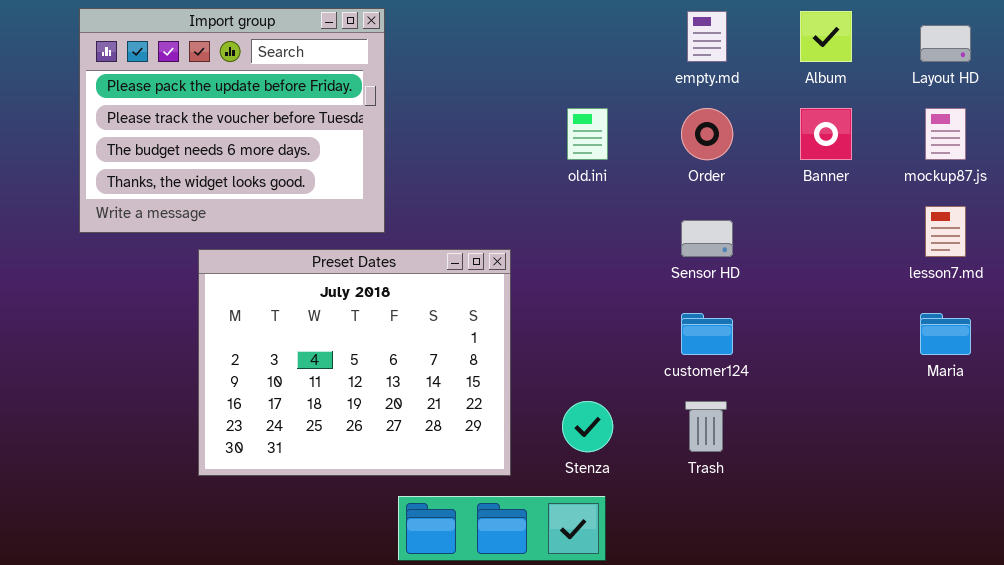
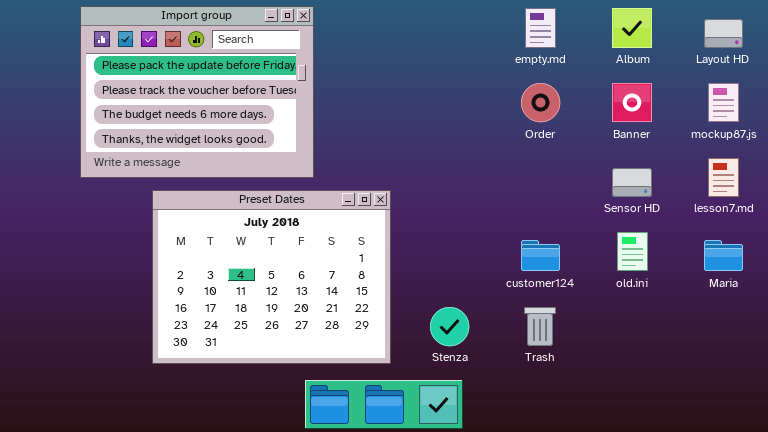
Import group: [79,8,385,233] -> [80,6,314,178], moved
old.ini: [567,108,608,160] -> [617,232,648,271], moved
Sensor HD: [681,220,733,257] -> [612,168,652,197], moved

